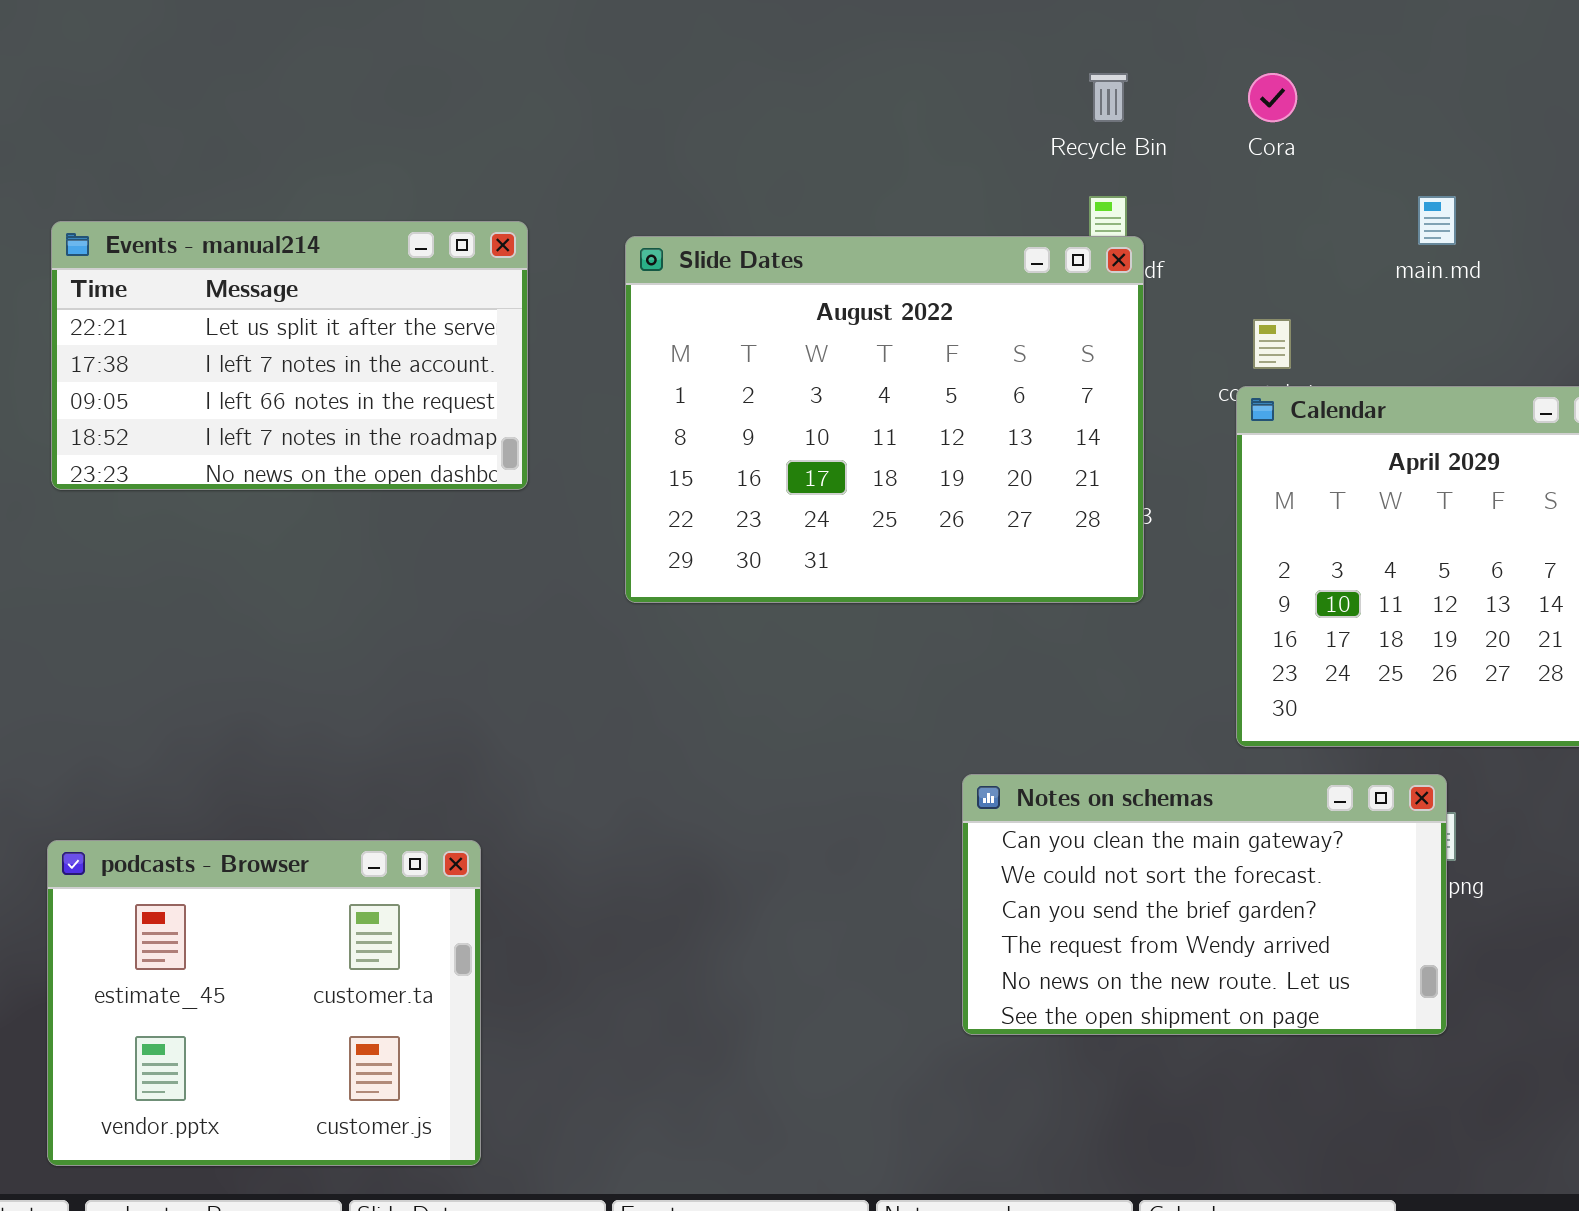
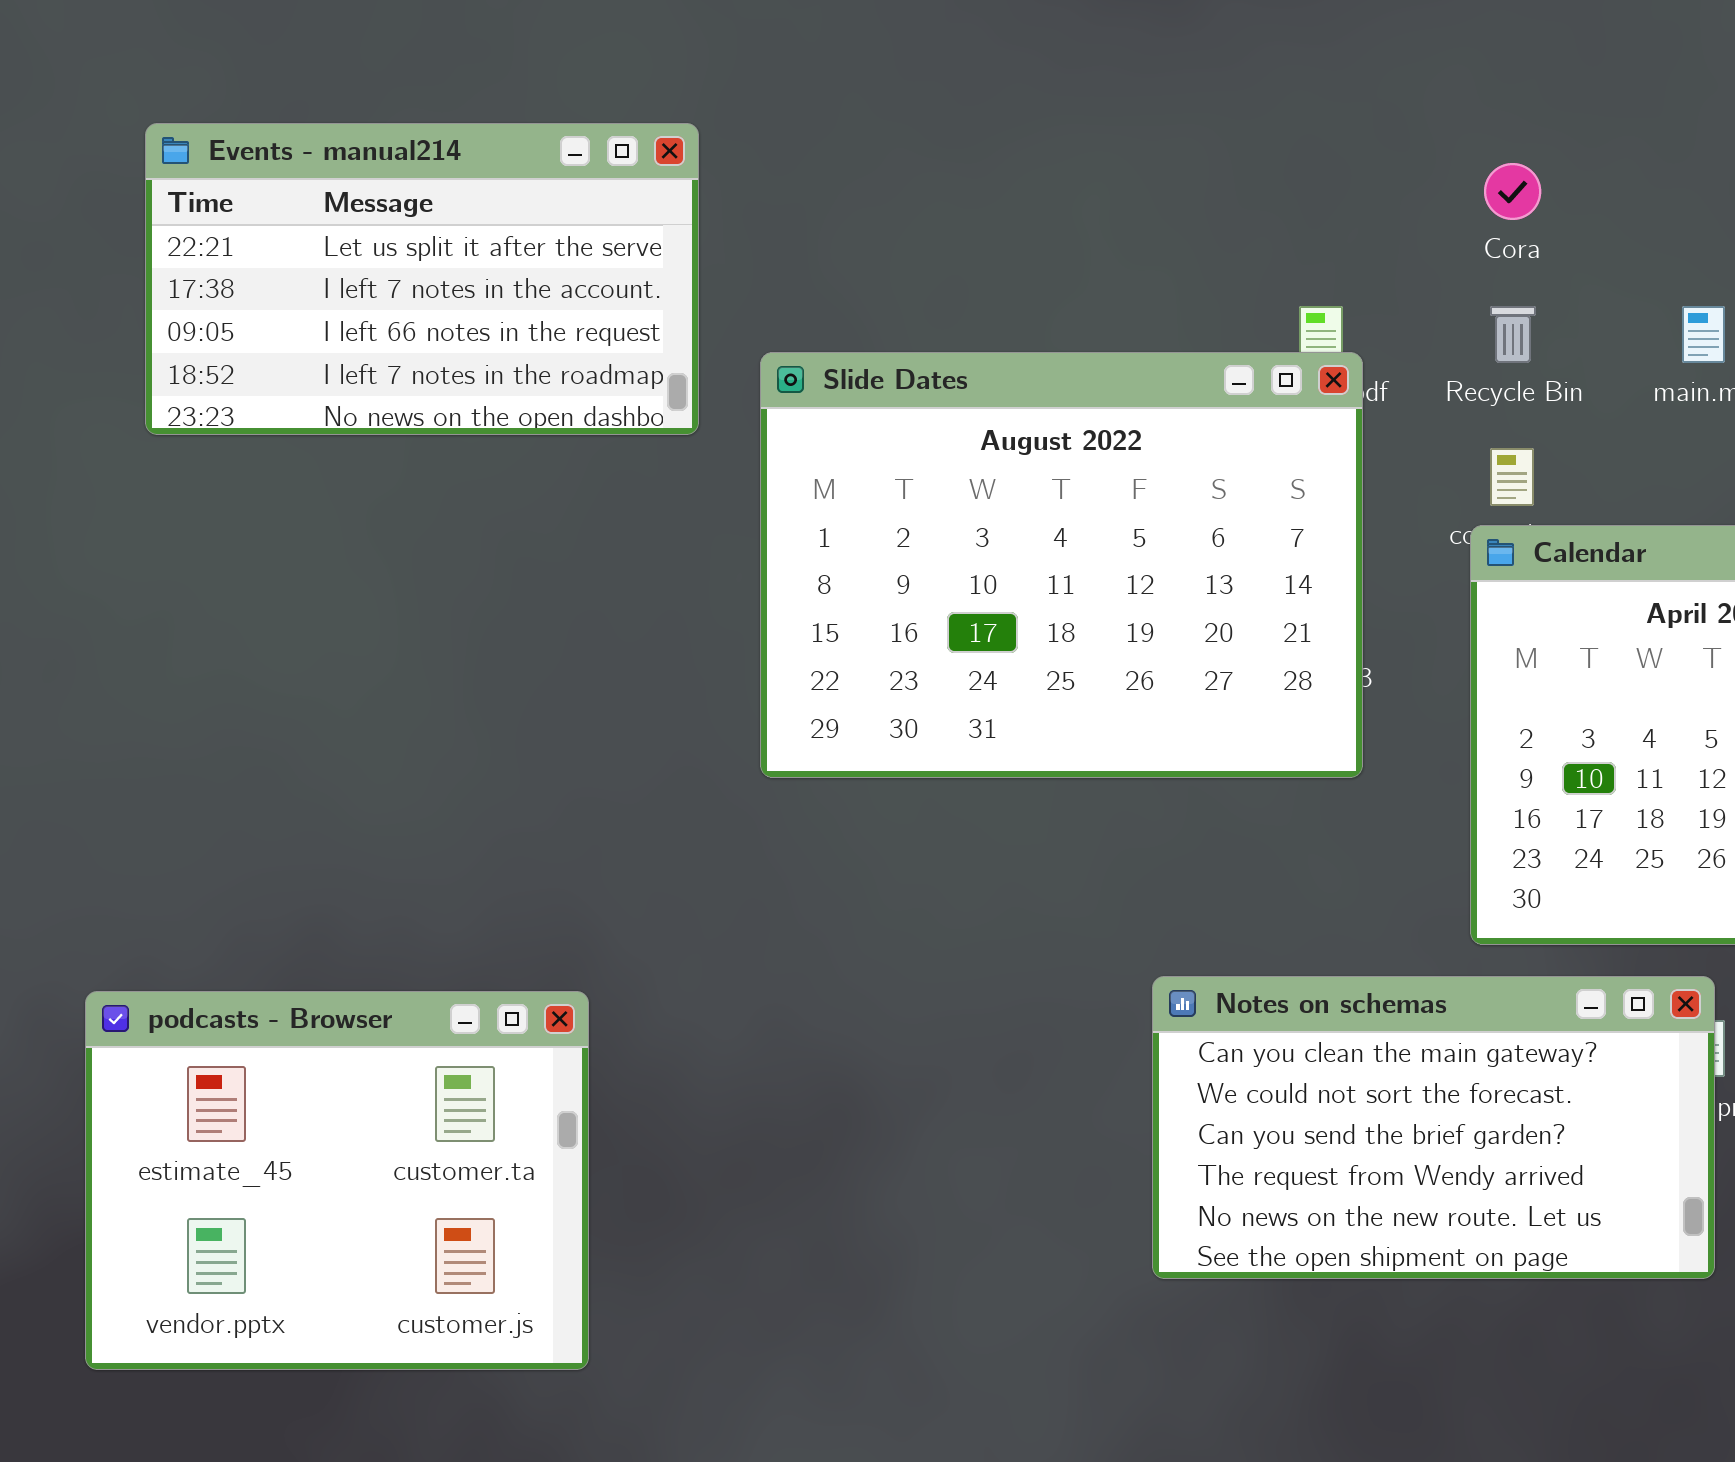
Recycle Bin: [1089,73,1128,122] -> [1490,306,1536,363], moved
Events - manual214: [51,221,528,490] -> [145,123,699,435], moved
podcasts - Browser: [47,840,481,1166] -> [85,991,589,1370], moved

